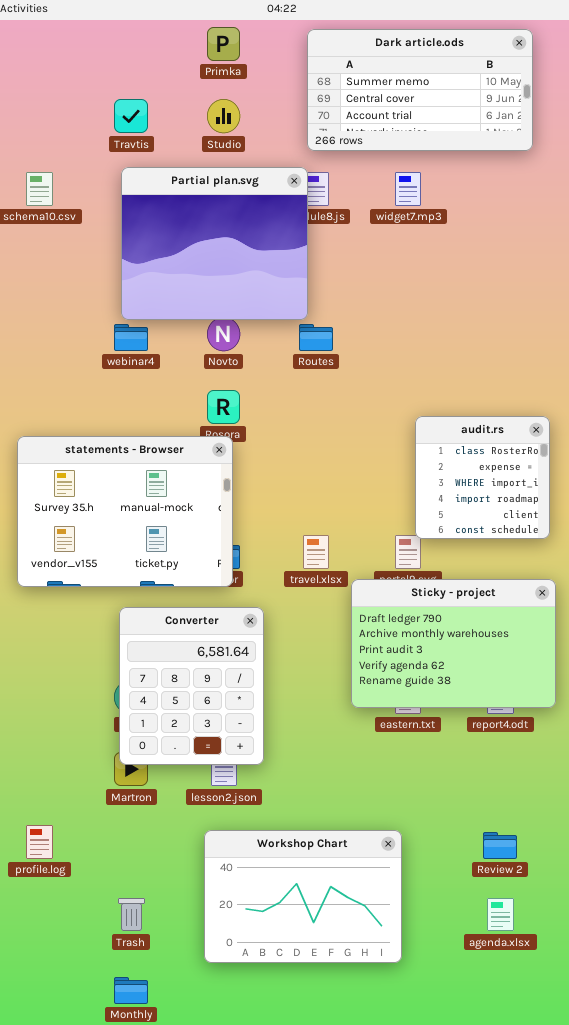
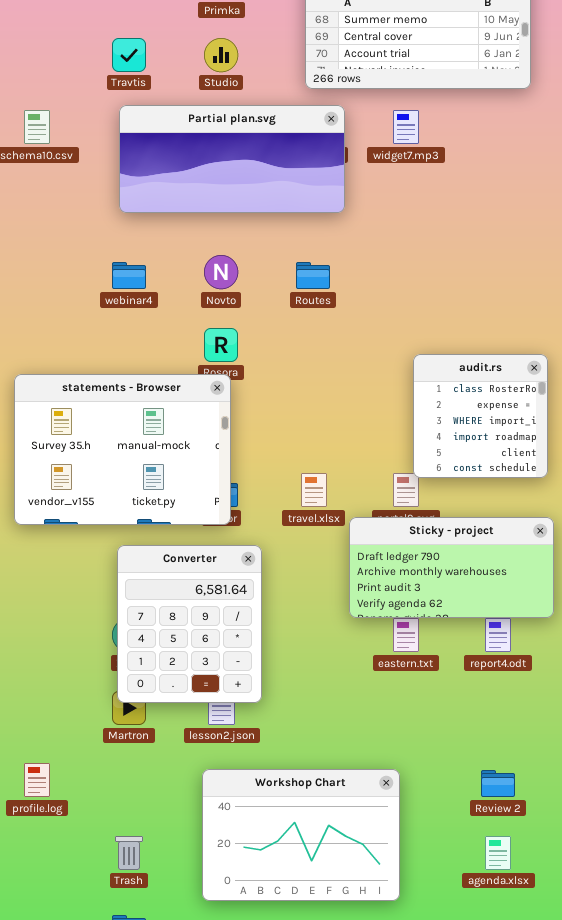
Partial plan.svg: [121,167,308,320] -> [119,105,345,213], resized
Sticky - project: [351,579,556,708] -> [349,517,554,618], resized

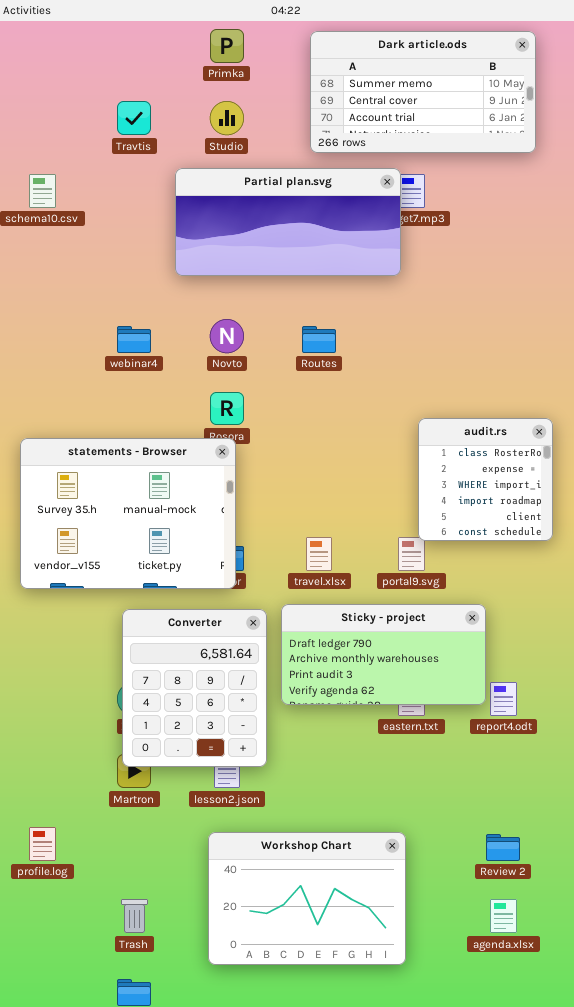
Partial plan.svg: [119,105,345,213] -> [175,168,401,276], moved
Sticky - project: [349,517,554,618] -> [281,604,486,705], moved

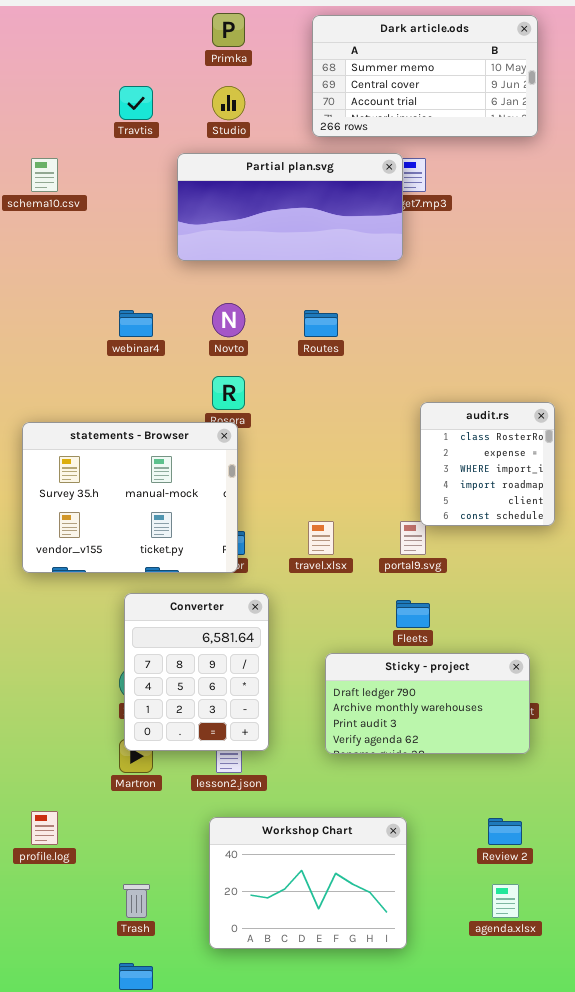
Sticky - project: [281,604,486,705] -> [325,653,530,754], moved

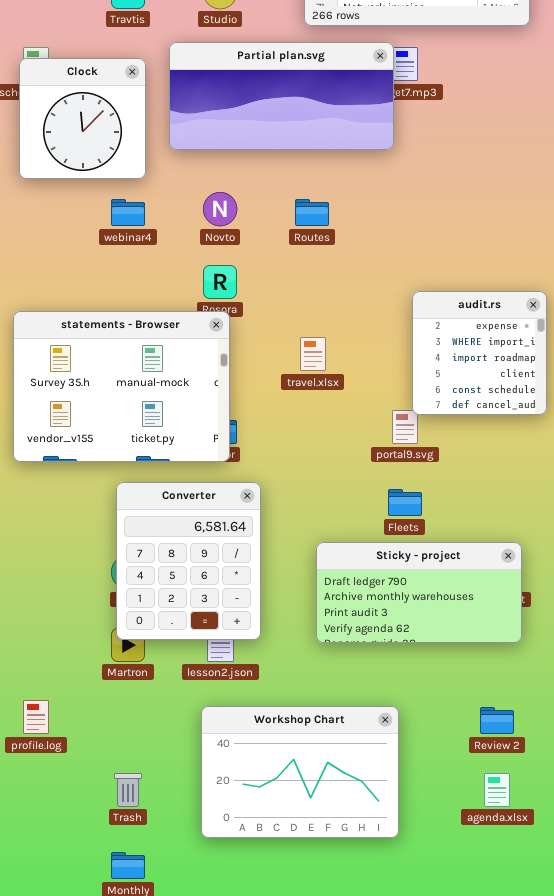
Clock: none -> [19,58,146,179], opened
audit.rs: [420,402,555,526] -> [412,291,547,415], scrolled down 1 row
travel.xlsx: [308,521,334,555] -> [300,337,326,371], moved

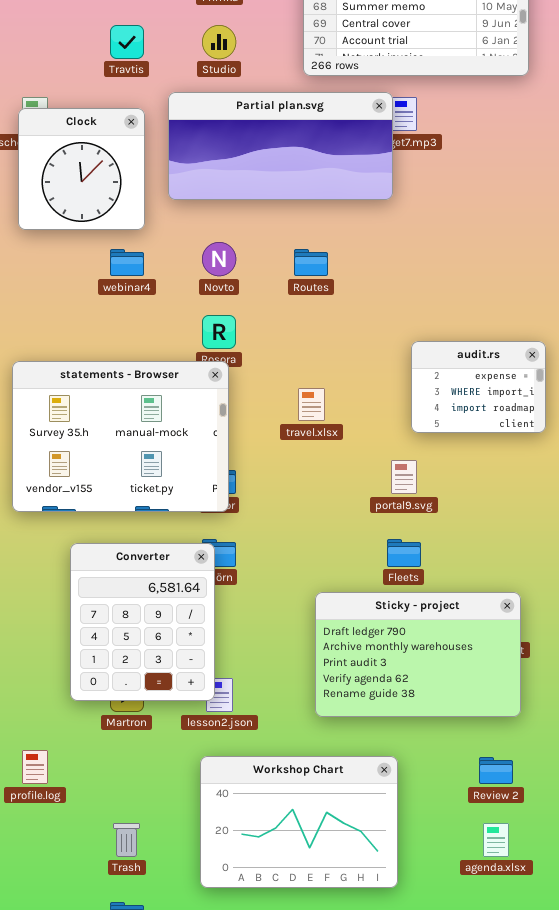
audit.rs: [412,291,547,415] -> [411,341,546,433], resized
Converter: [116,482,261,640] -> [70,543,215,701], moved
Sticky - project: [316,542,522,643] -> [315,592,521,717], resized

